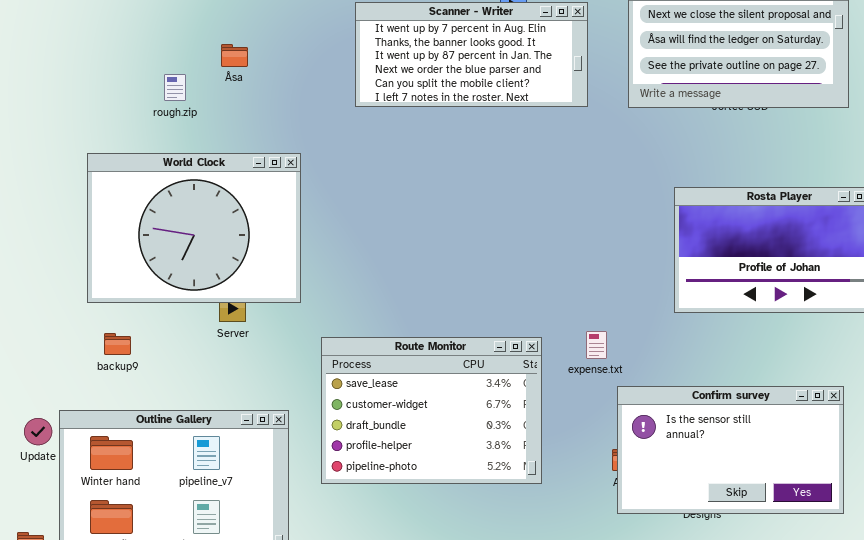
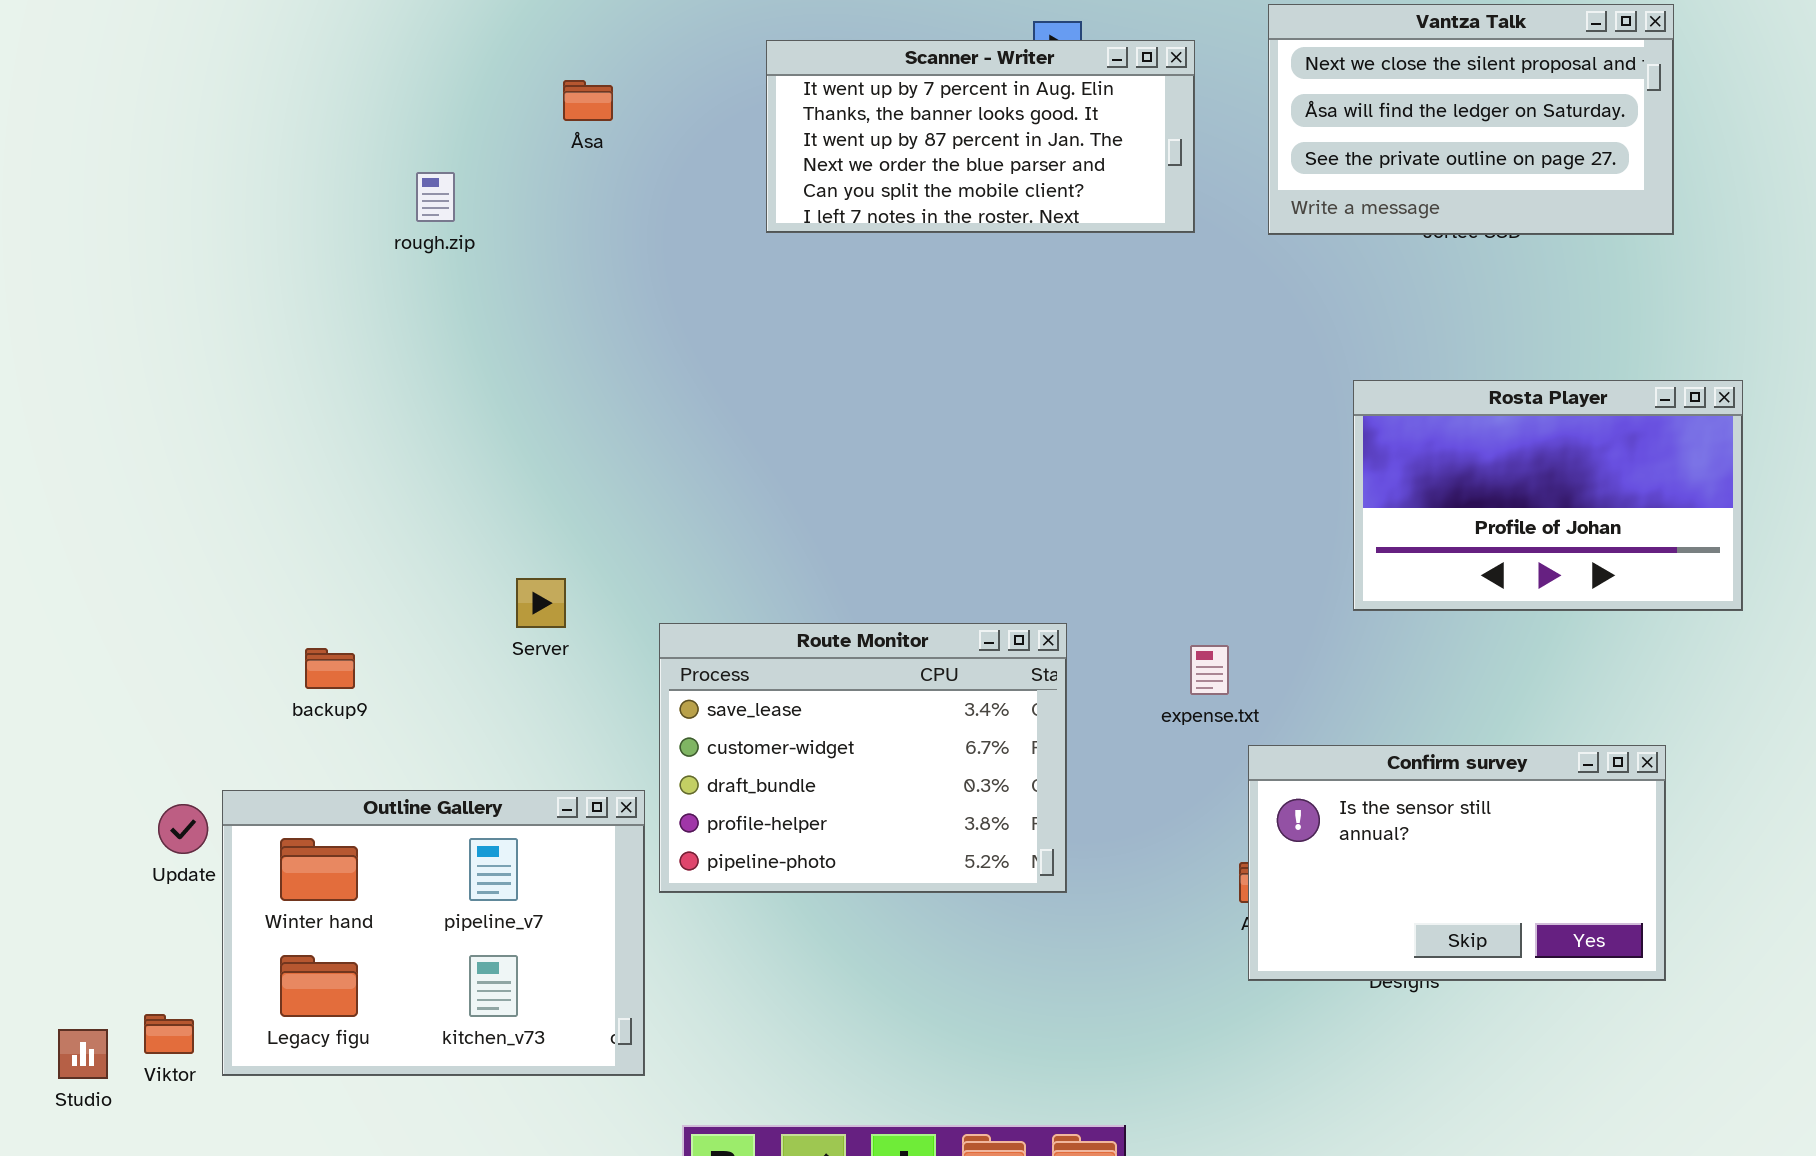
Åsa: [221,44,248,67] -> [563,80,613,121], moved
World Clock: [87,153,301,303] -> none, closed
Route Monitor: [321,337,542,484] -> [659,623,1067,893], moved

